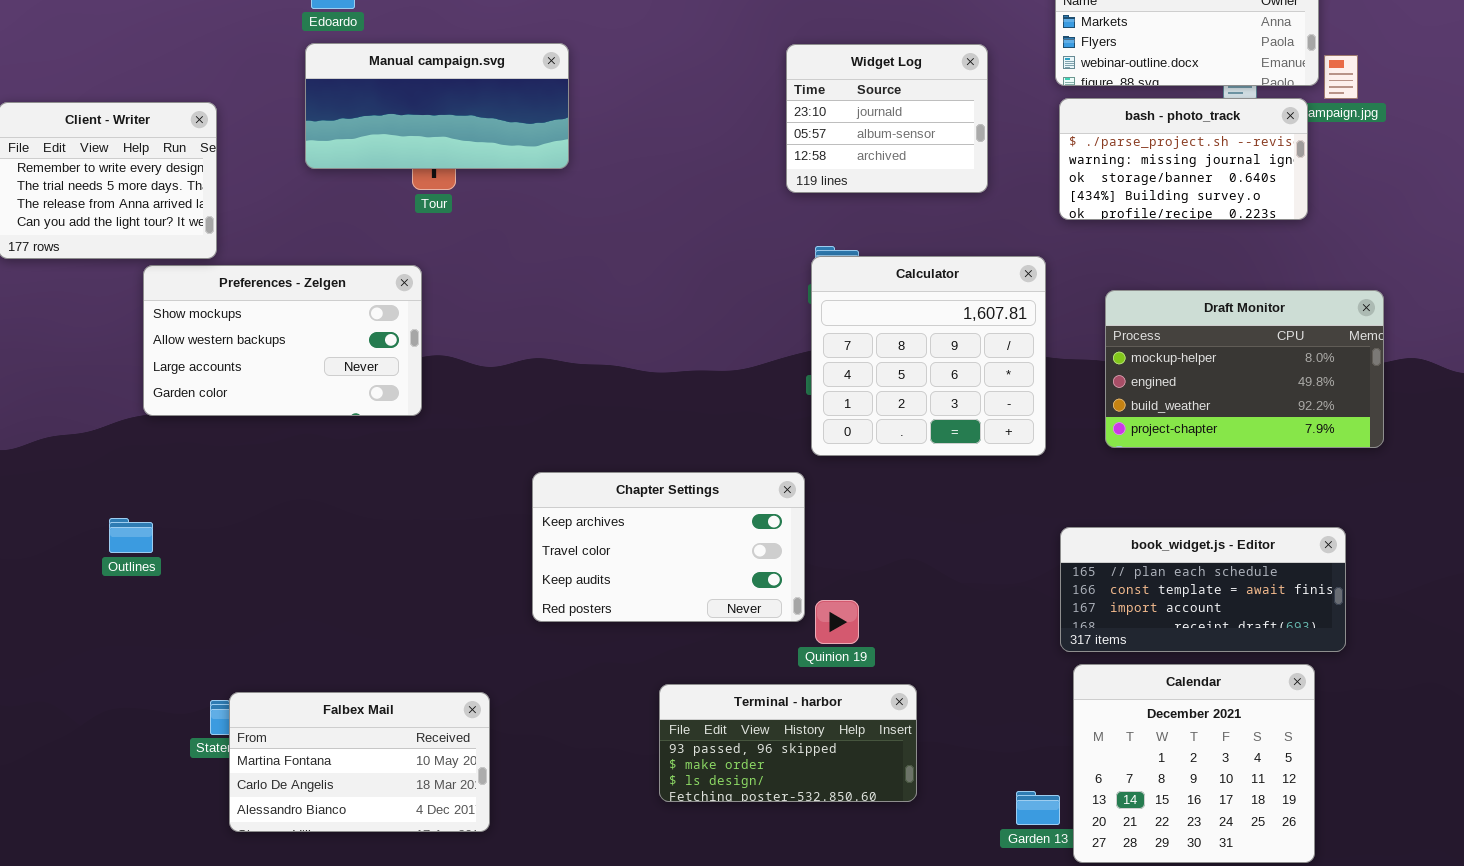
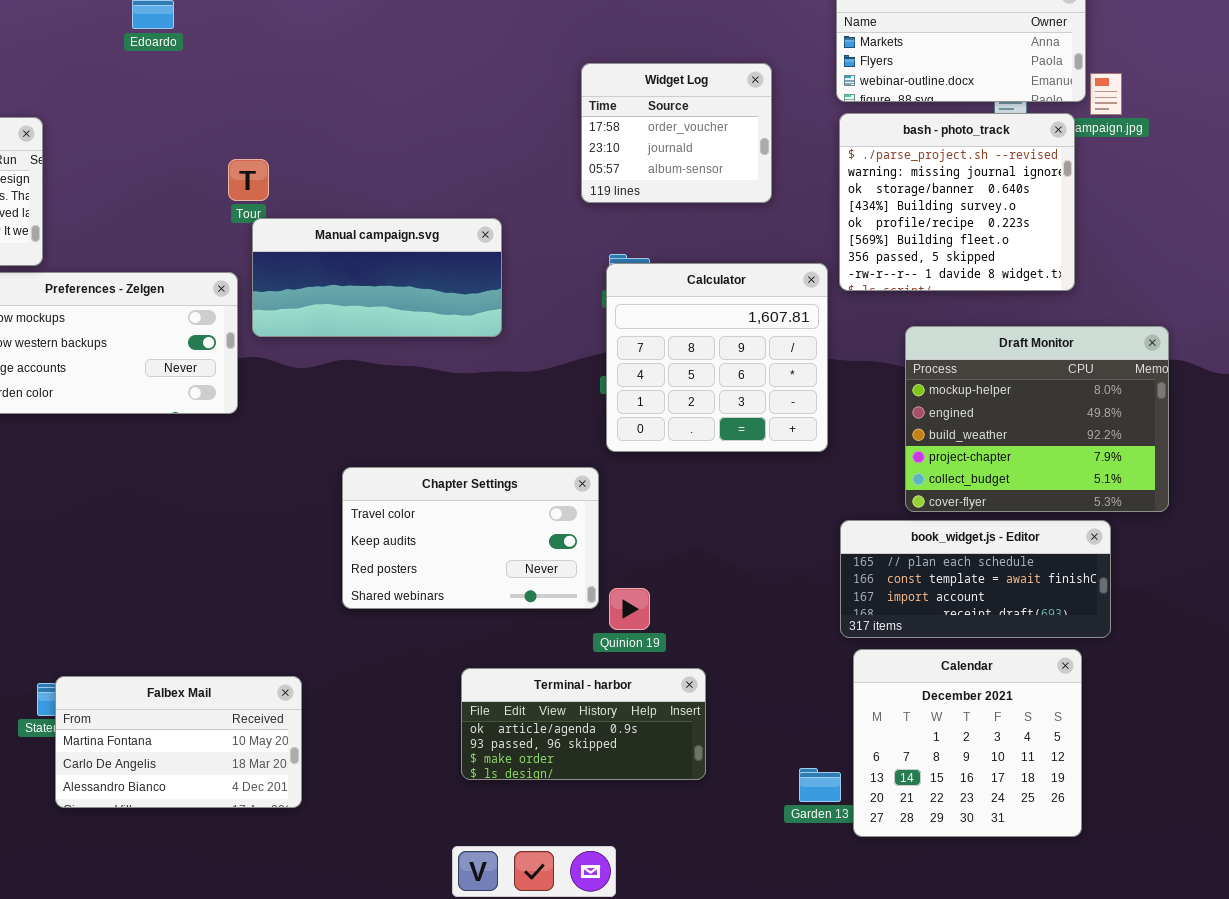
Manual campaign.svg: [305,43,569,169] -> [252,218,502,337], moved
Widget Log: [786,44,988,193] -> [581,63,772,203], scrolled up 1 row
bash - photo_track: [1059,98,1308,220] -> [839,113,1075,291], resized
Draft Monitor: [1105,290,1384,448] -> [905,326,1169,512], moved, resized
Chapter Settings: [532,472,805,622] -> [342,467,599,609], scrolled down 1 row
Terminal - harbor: [659,684,917,802] -> [461,668,706,780], scrolled up 1 row

